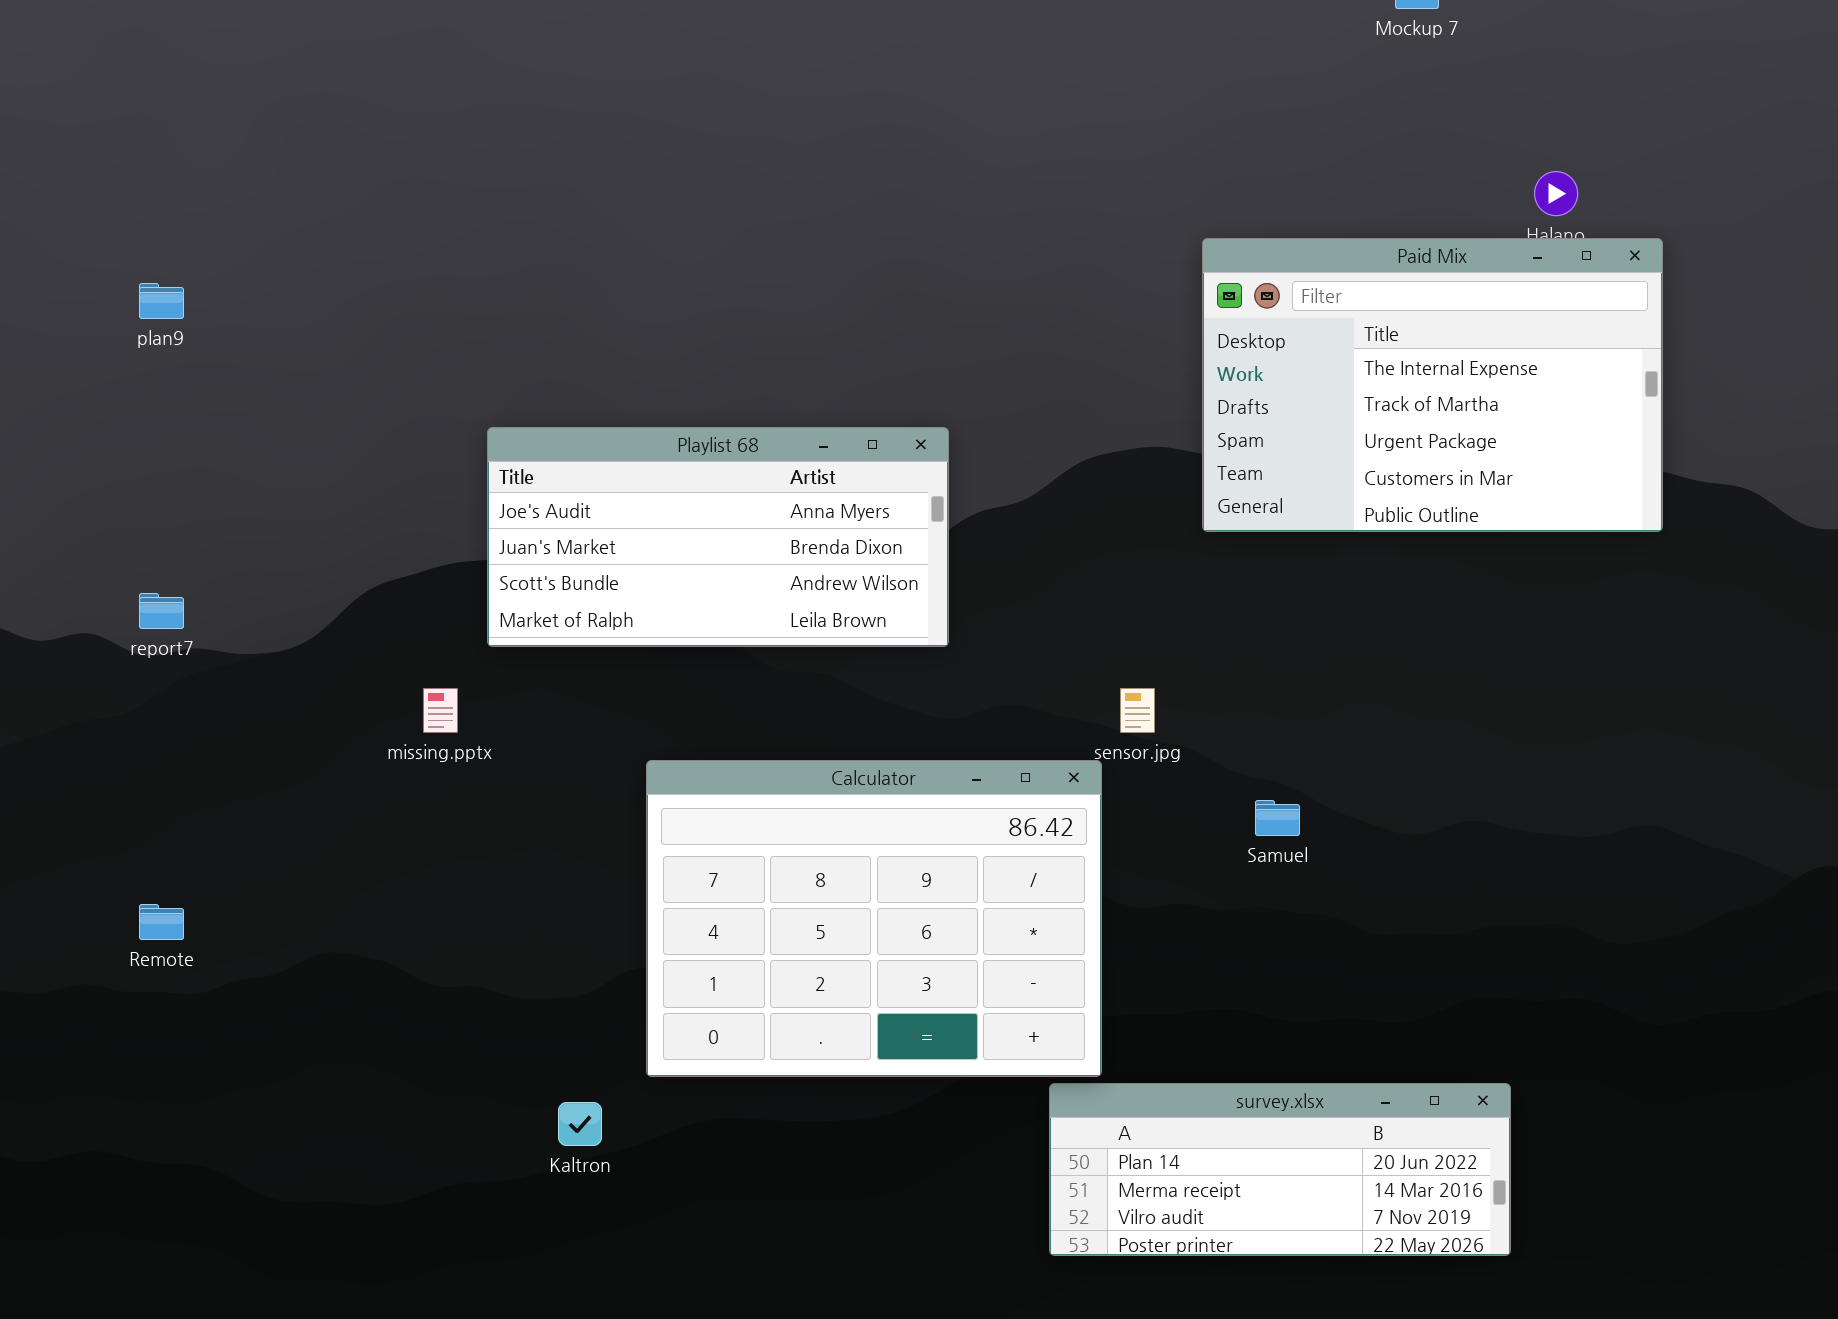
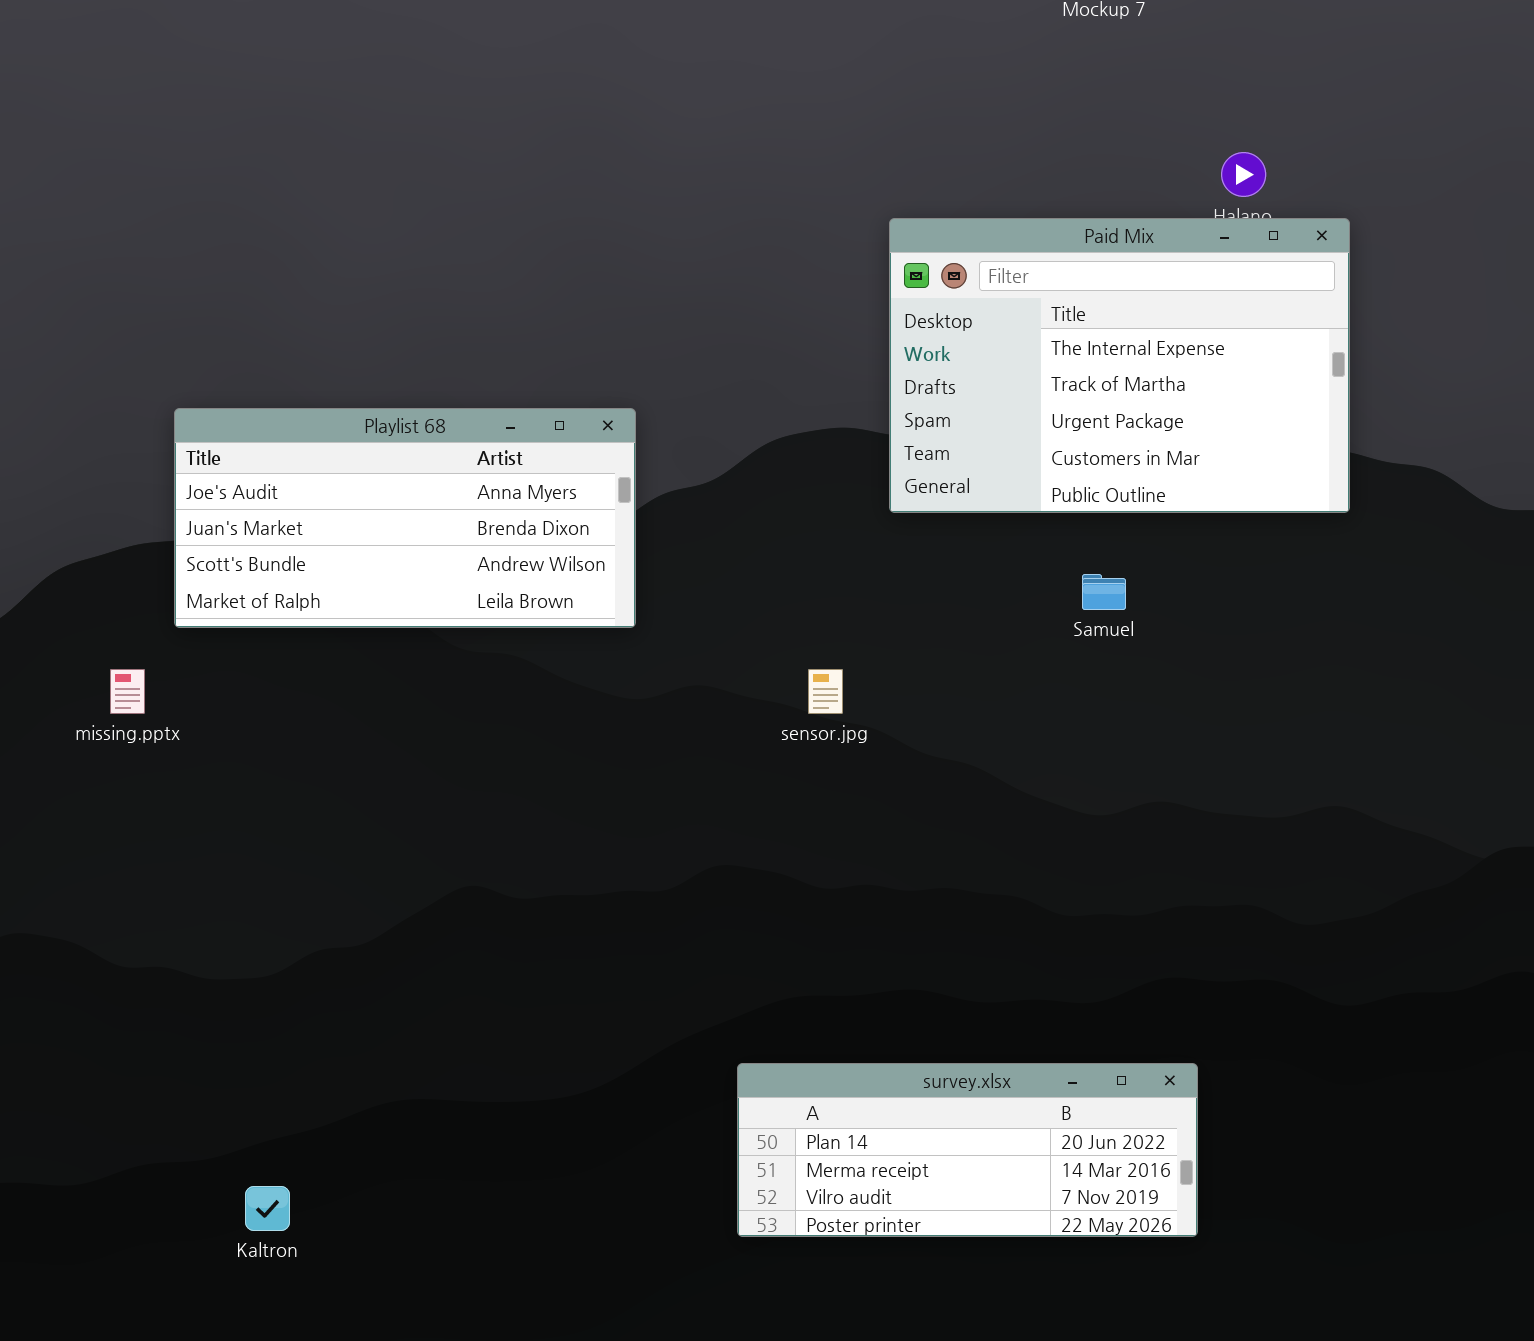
Calculator: [646,760,1102,1077] -> none, closed
Samuel: [1255,800,1300,836] -> [1082,574,1126,610], moved
Kaltron: [558,1102,602,1146] -> [245,1186,290,1231], moved

